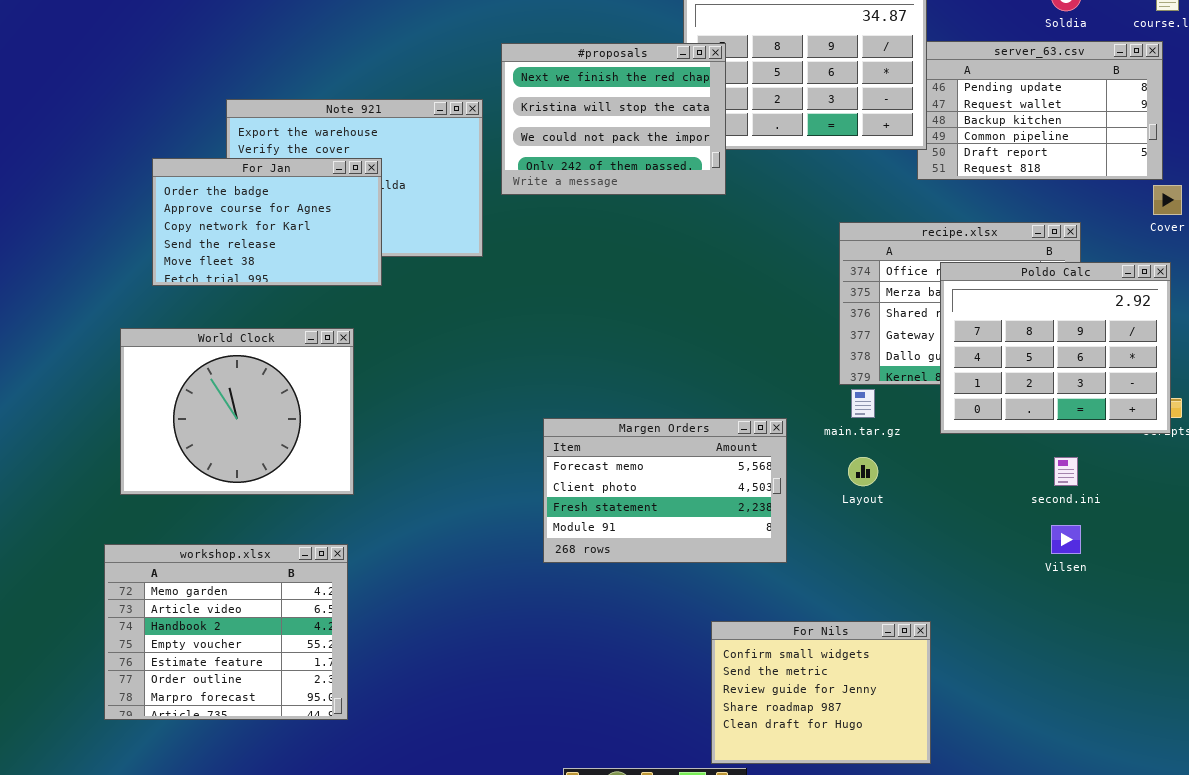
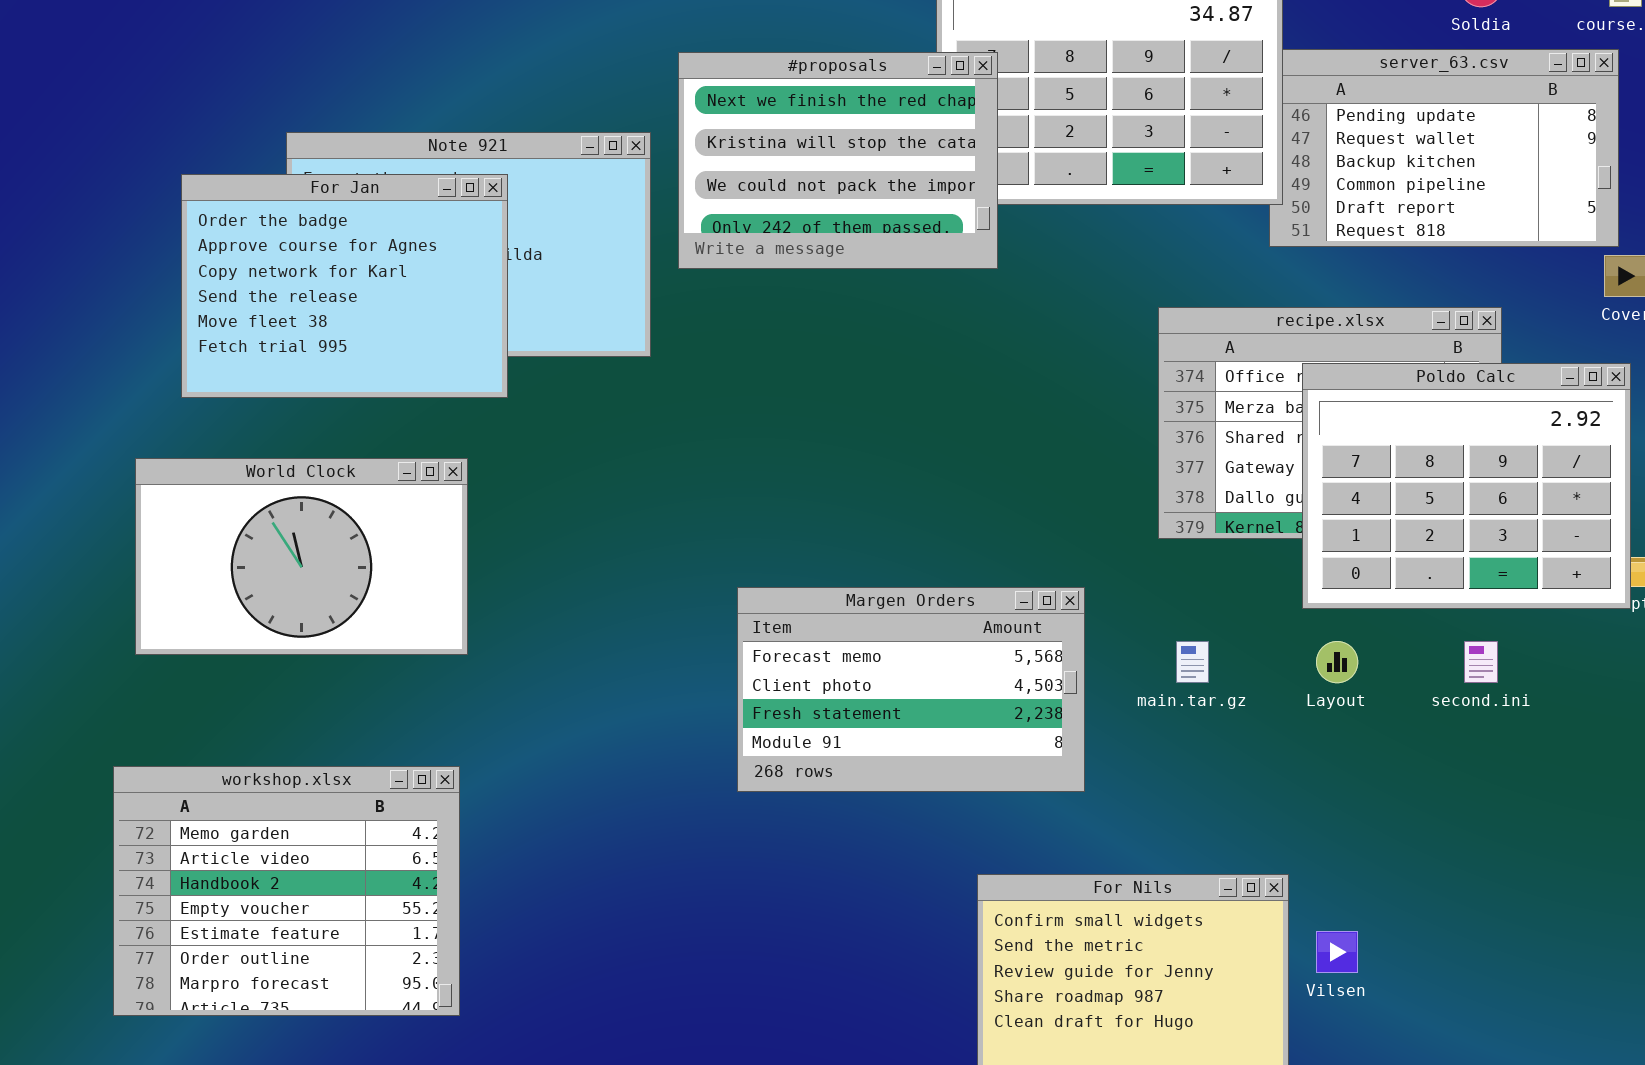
For Jan: [152,158,382,286] -> [181,174,508,398], resized
World Clock: [120,328,354,495] -> [135,458,468,655], resized
main.tar.gz: [851,389,875,418] -> [1176,641,1209,683], moved
Layout: [848,457,878,486] -> [1316,641,1358,683], moved
Vilsen: [1051,525,1081,554] -> [1316,931,1358,973], moved

